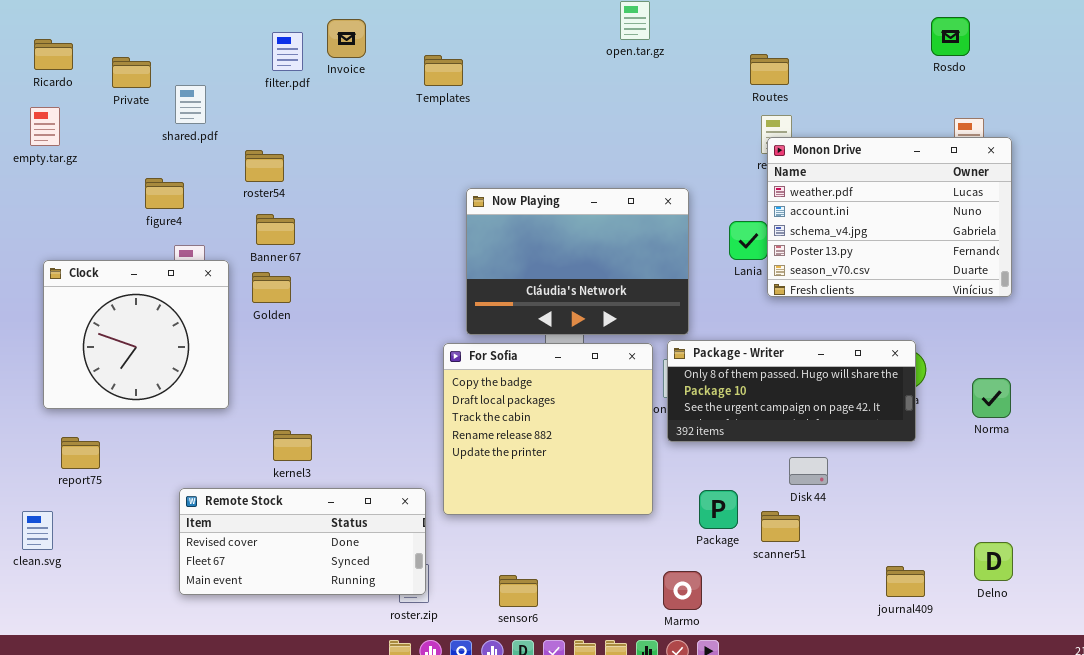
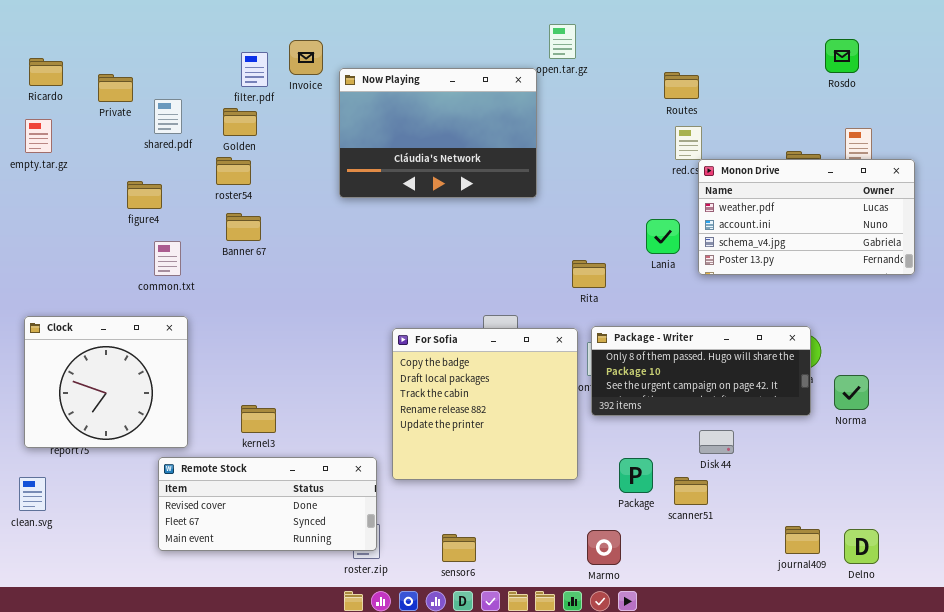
Monon Drive: [767,137,1012,297] -> [698,159,915,275], moved, resized
Now Playing: [466,188,689,335] -> [339,68,537,198], moved
Clock: [43,260,229,409] -> [24,316,188,448], moved
Golden: [252,272,291,303] -> [223,108,257,136], moved
Norma: [972,378,1011,418] -> [834,375,869,410], moved
Delno: [974,542,1013,581] -> [844,529,879,564], moved

